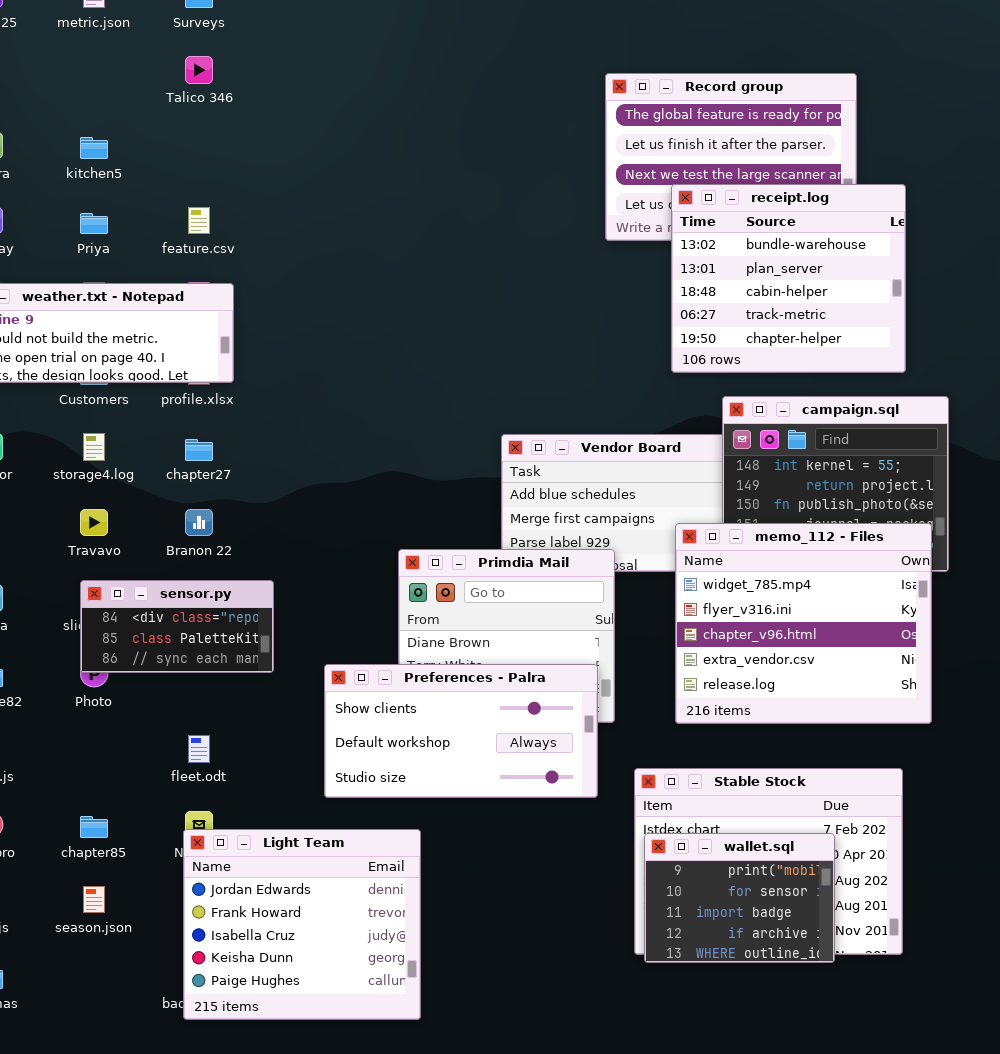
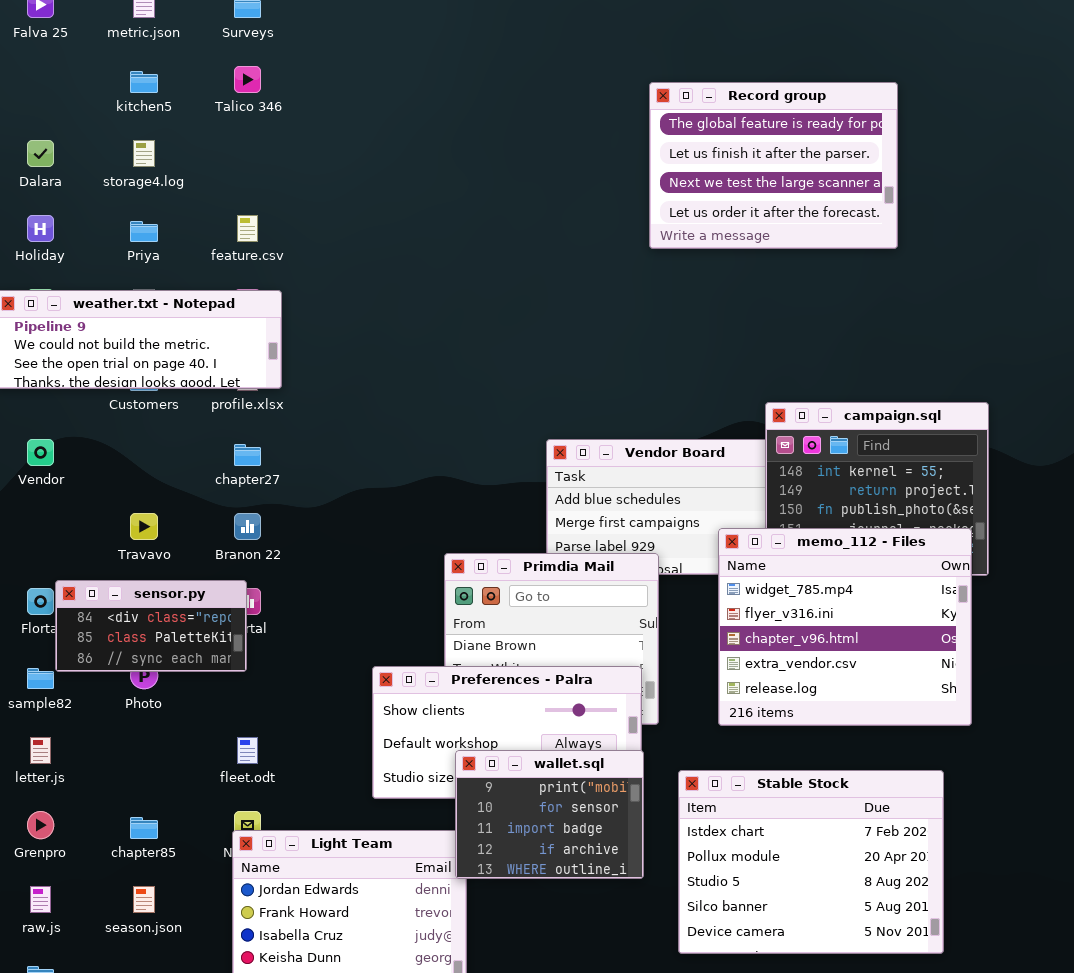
kitchen5: [80,137,108,159] -> [130,71,158,93], moved
receipt.log: [671,184,906,373] -> none, closed
storage4.log: [83,433,105,461] -> [133,140,155,167], moved
sensor.py: [80,580,274,673] -> [55,580,247,672], moved
wallet.sql: [644,833,835,963] -> [455,750,644,879], moved

